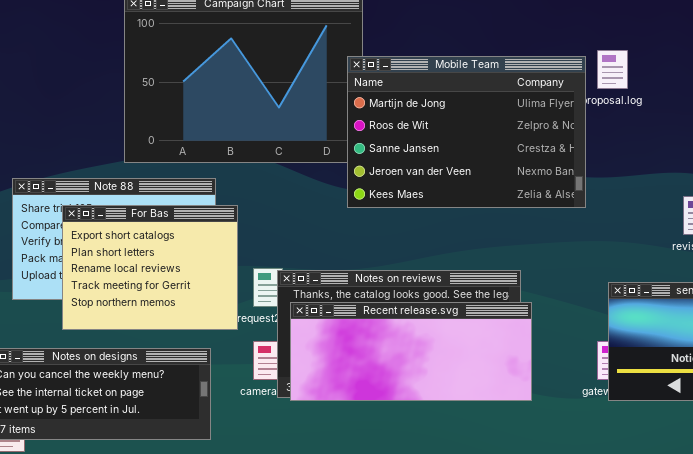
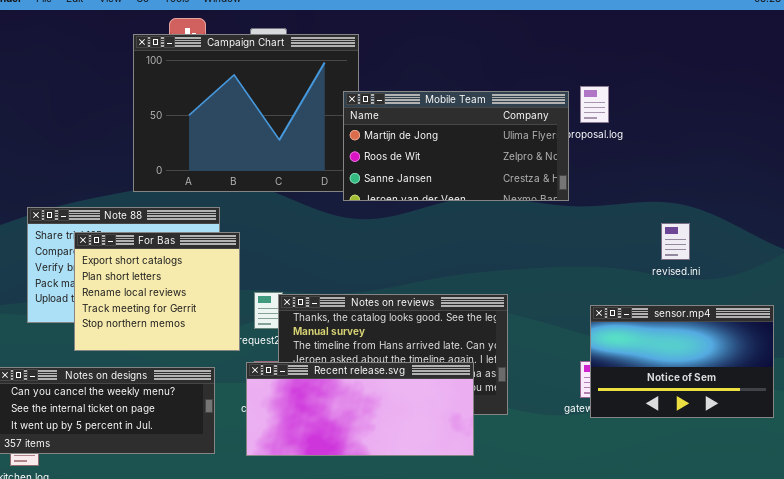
Mobile Team: [347,56,586,208] -> [343,91,569,201], resized
Recent release.svg: [290,302,532,401] -> [246,362,474,456], moved

